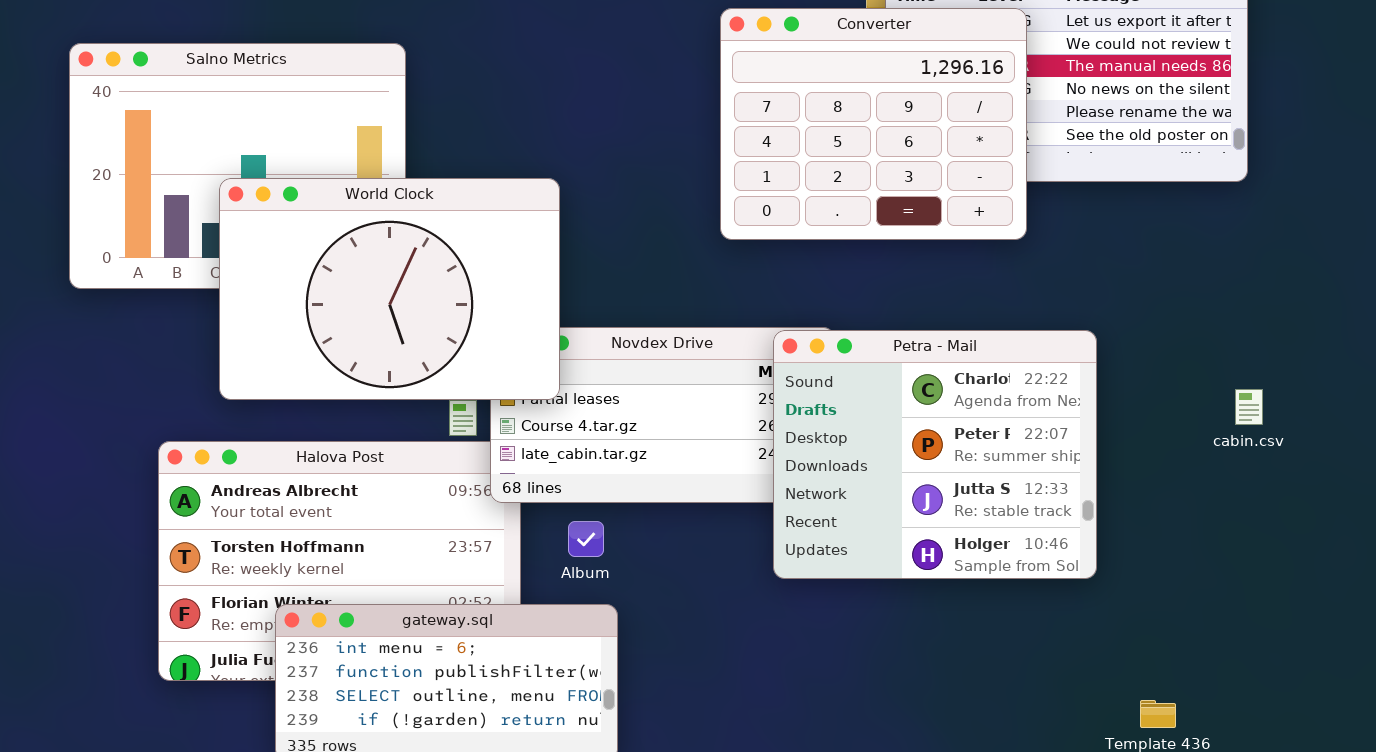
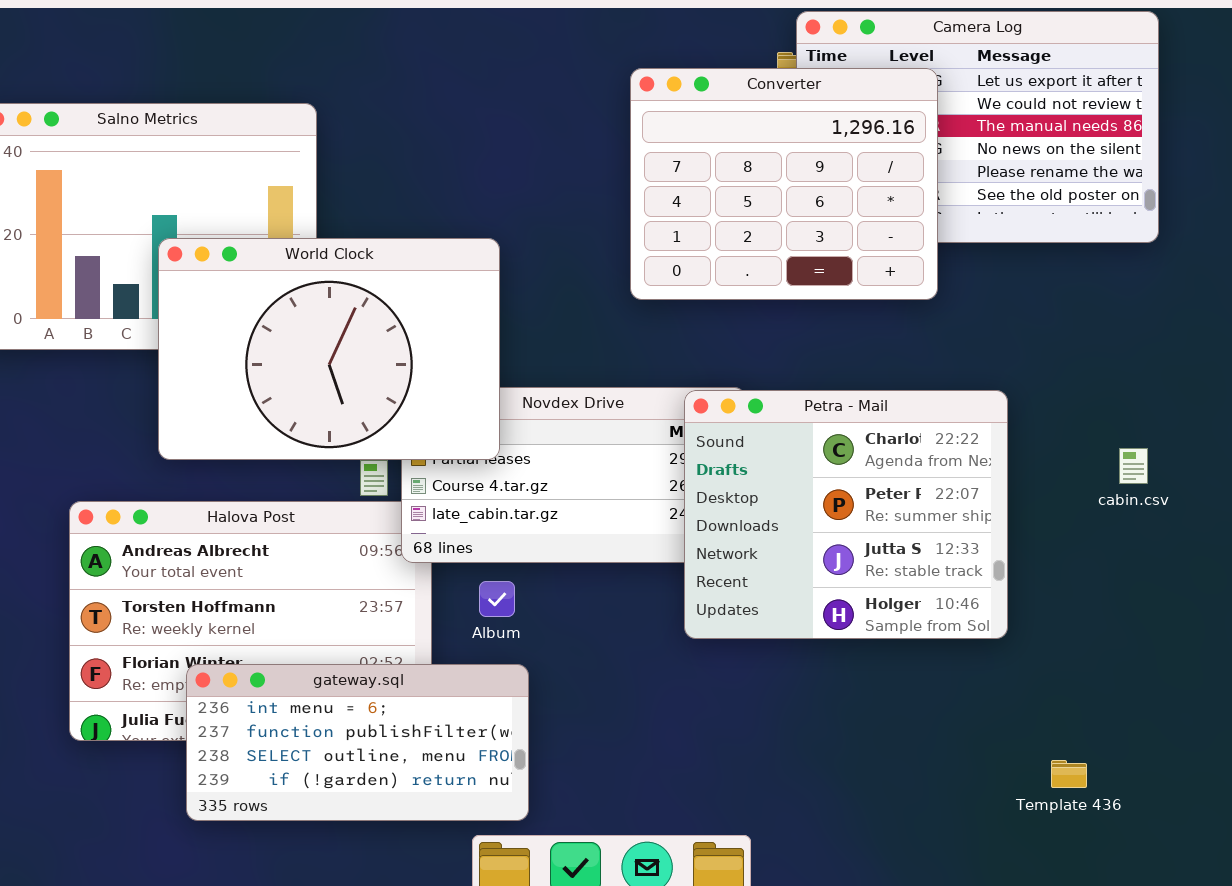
World Clock: [219,178,560,400] -> [158,238,500,460], moved
cabin.csv: [1235,389,1263,425] -> [1119,448,1148,484], moved

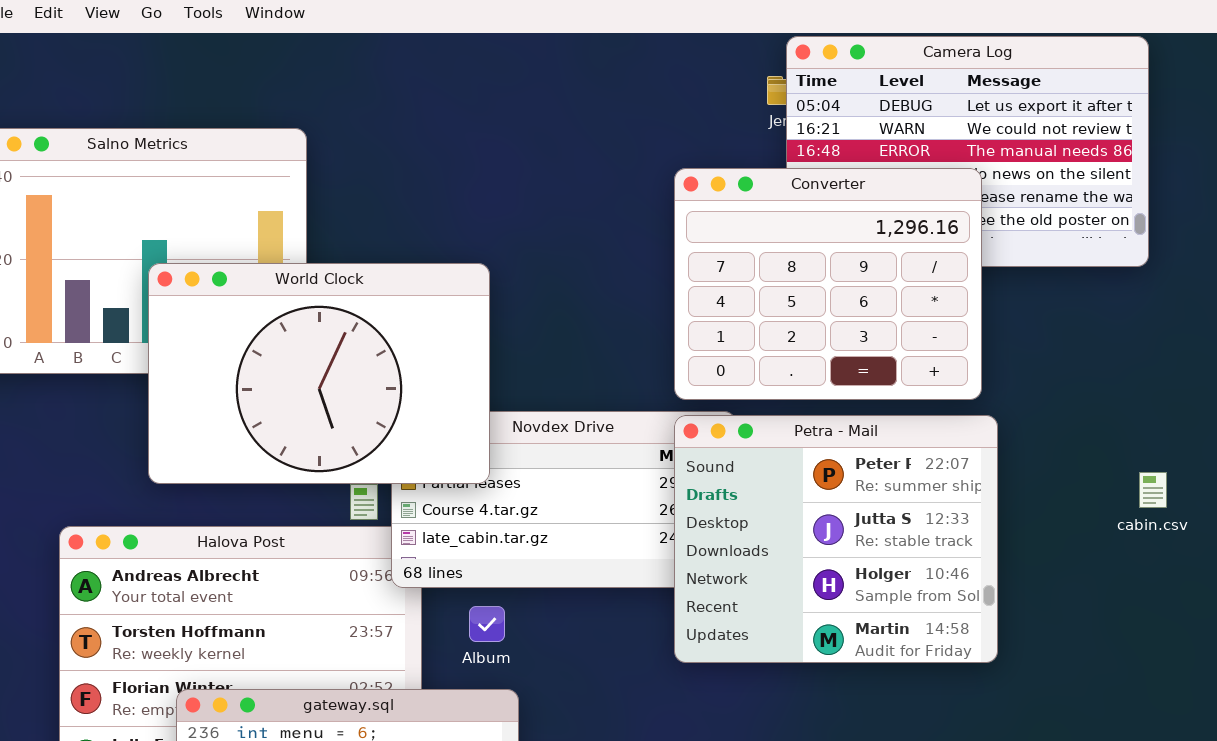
Converter: [630,68,938,300] -> [674,168,982,400], moved
Petra - Mail: [684,390,1008,639] -> [674,415,998,663], scrolled down 1 row
cabin.csv: [1119,448,1148,484] -> [1139,472,1167,508], moved

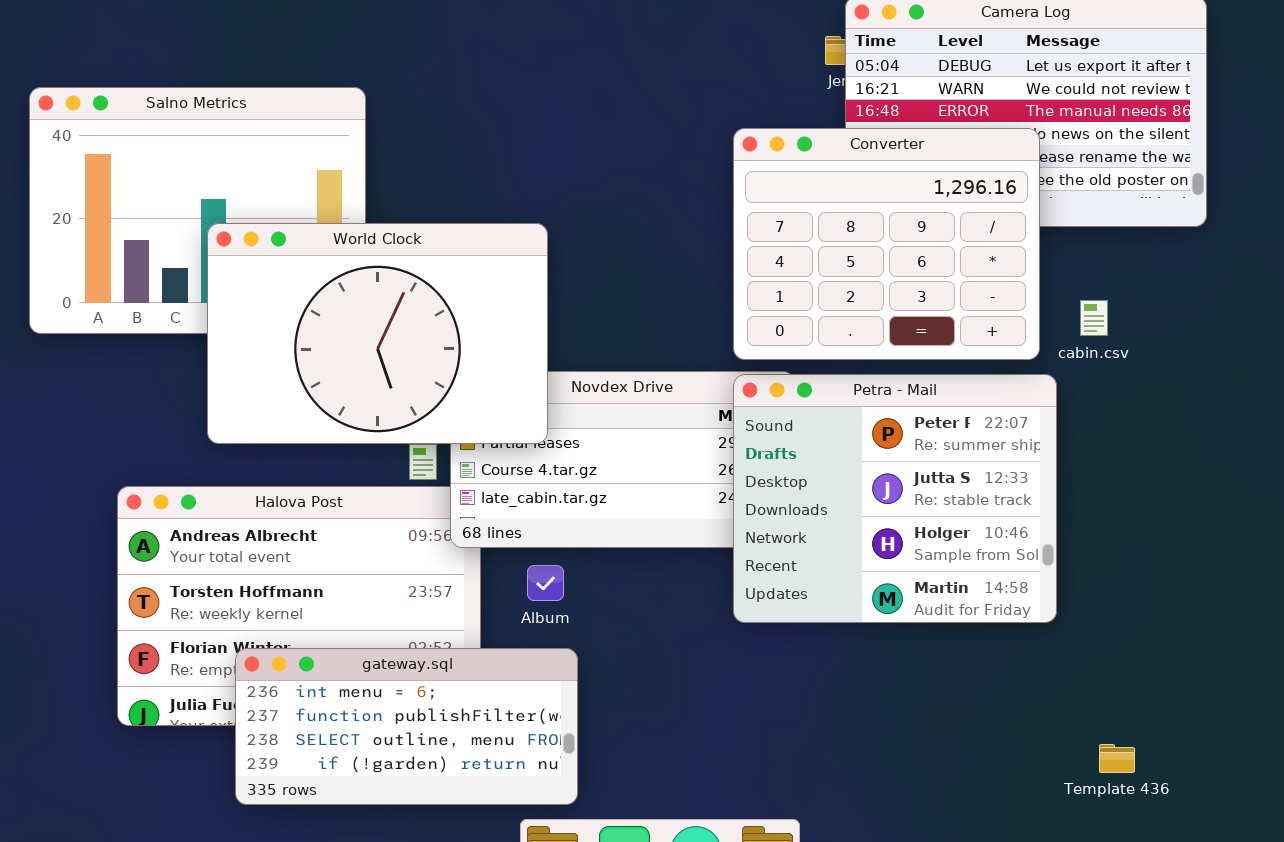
cabin.csv: [1139,472,1167,508] -> [1080,300,1108,336], moved

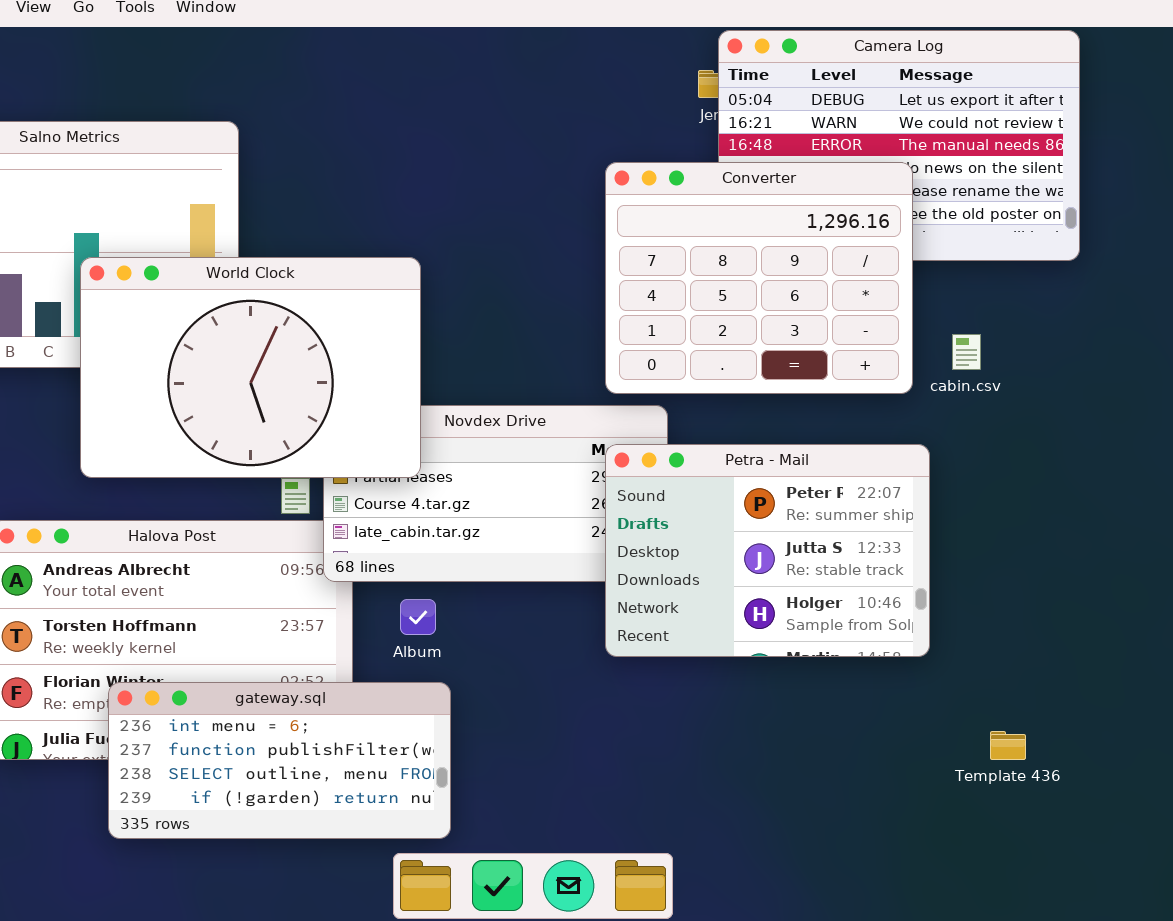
Petra - Mail: [733,374,1057,623] -> [605,444,930,657], resized
Template 436: [1099,744,1135,773] -> [990,731,1026,760], moved

